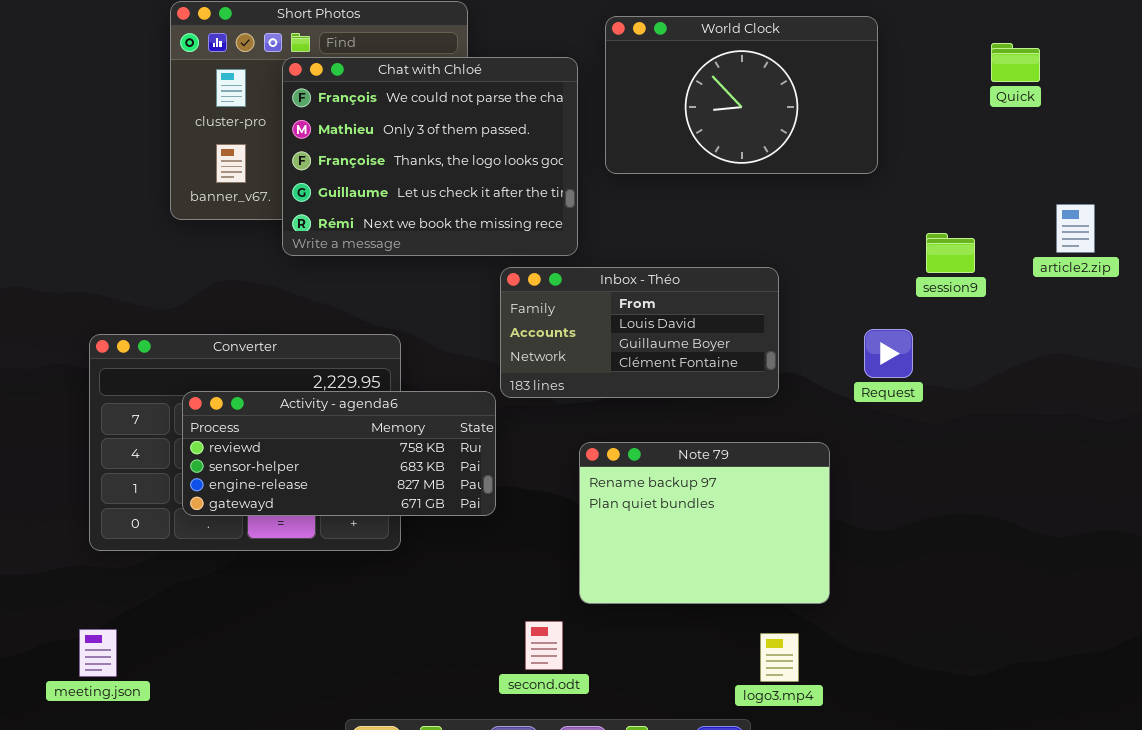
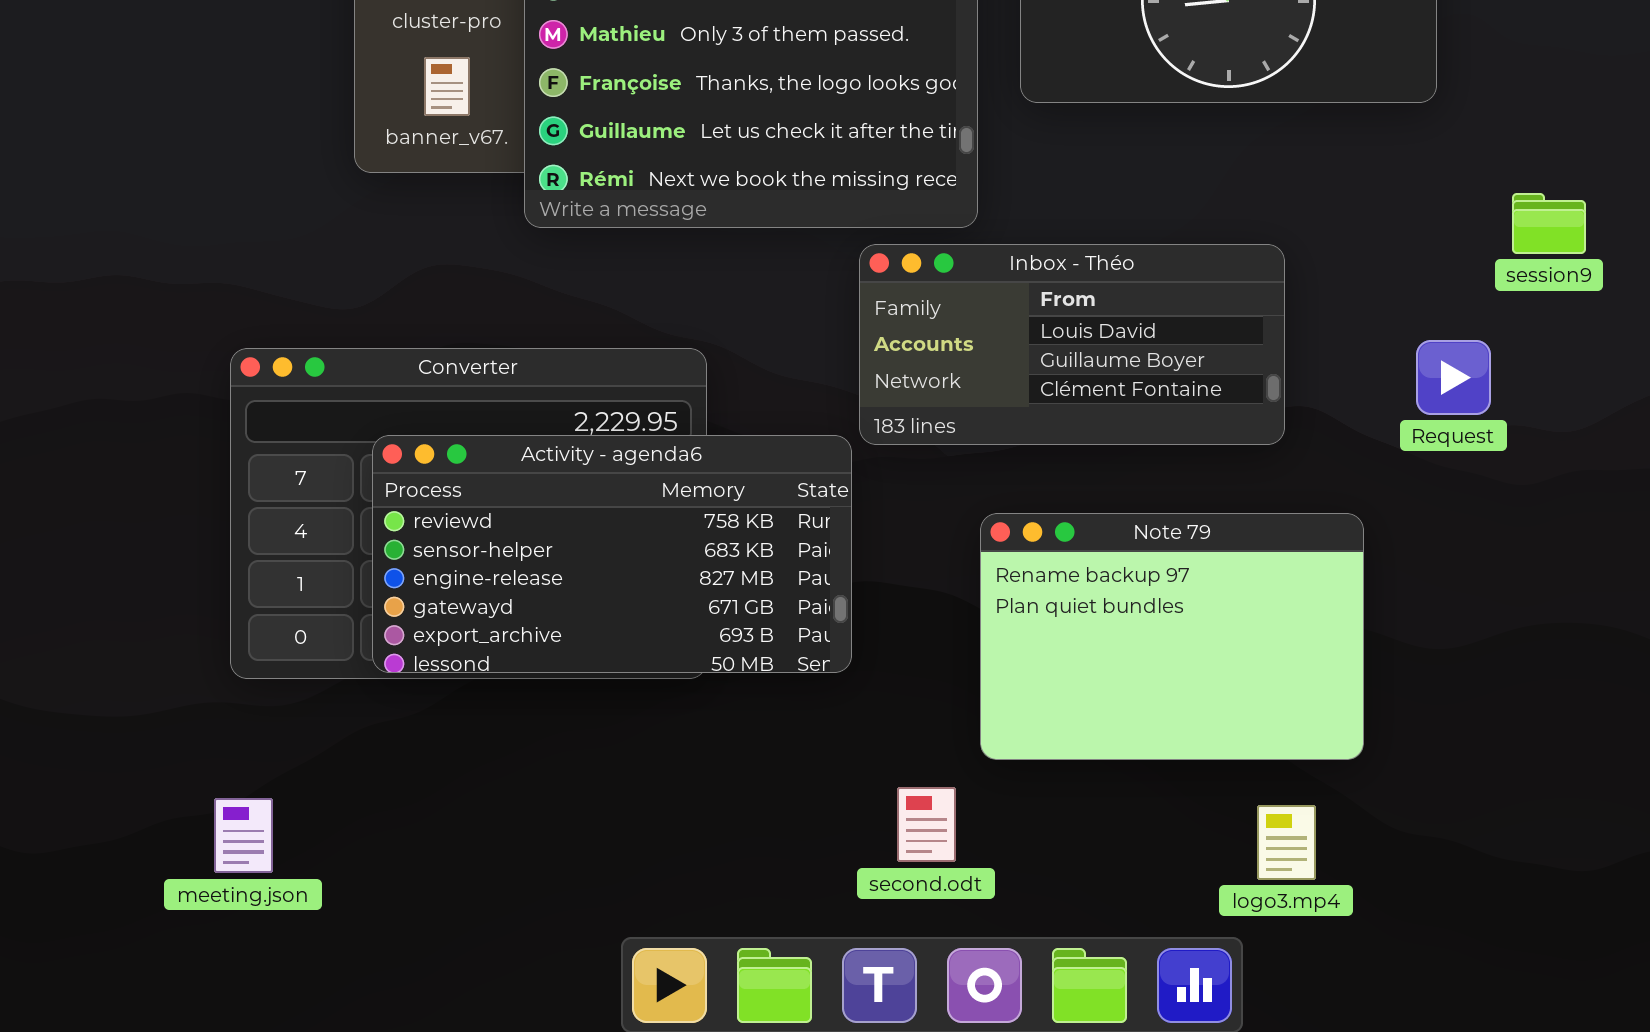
Activity - agenda6: [182,391,496,516] -> [372,435,852,673], resized

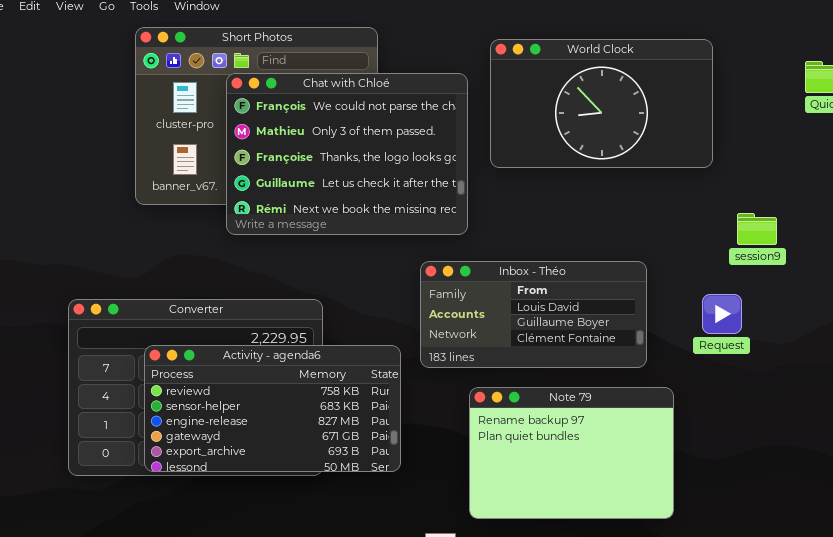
session9: [1512,193,1586,254] -> [737,213,777,245], moved
Inbox - Théo: [859,244,1285,445] -> [420,261,647,368], moved

